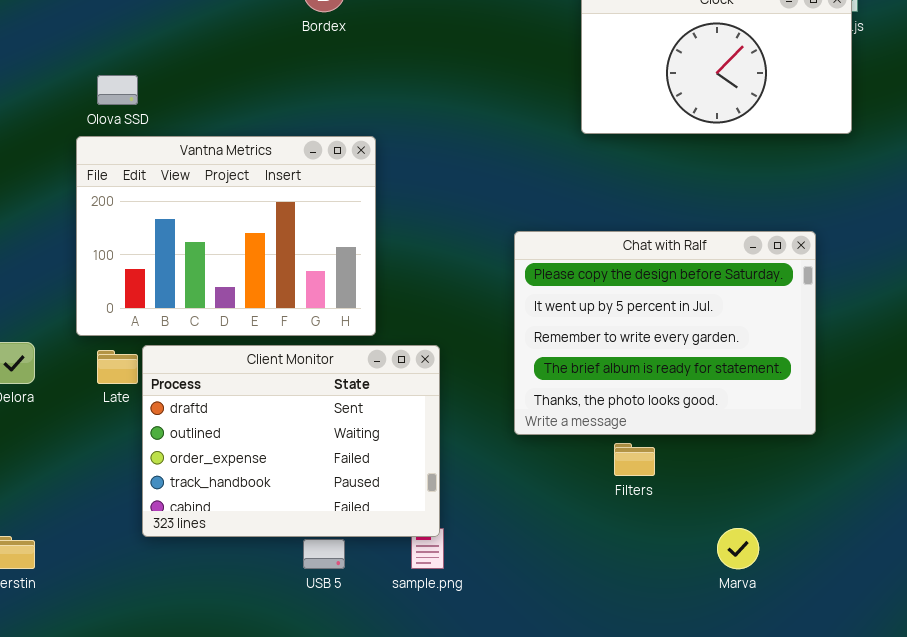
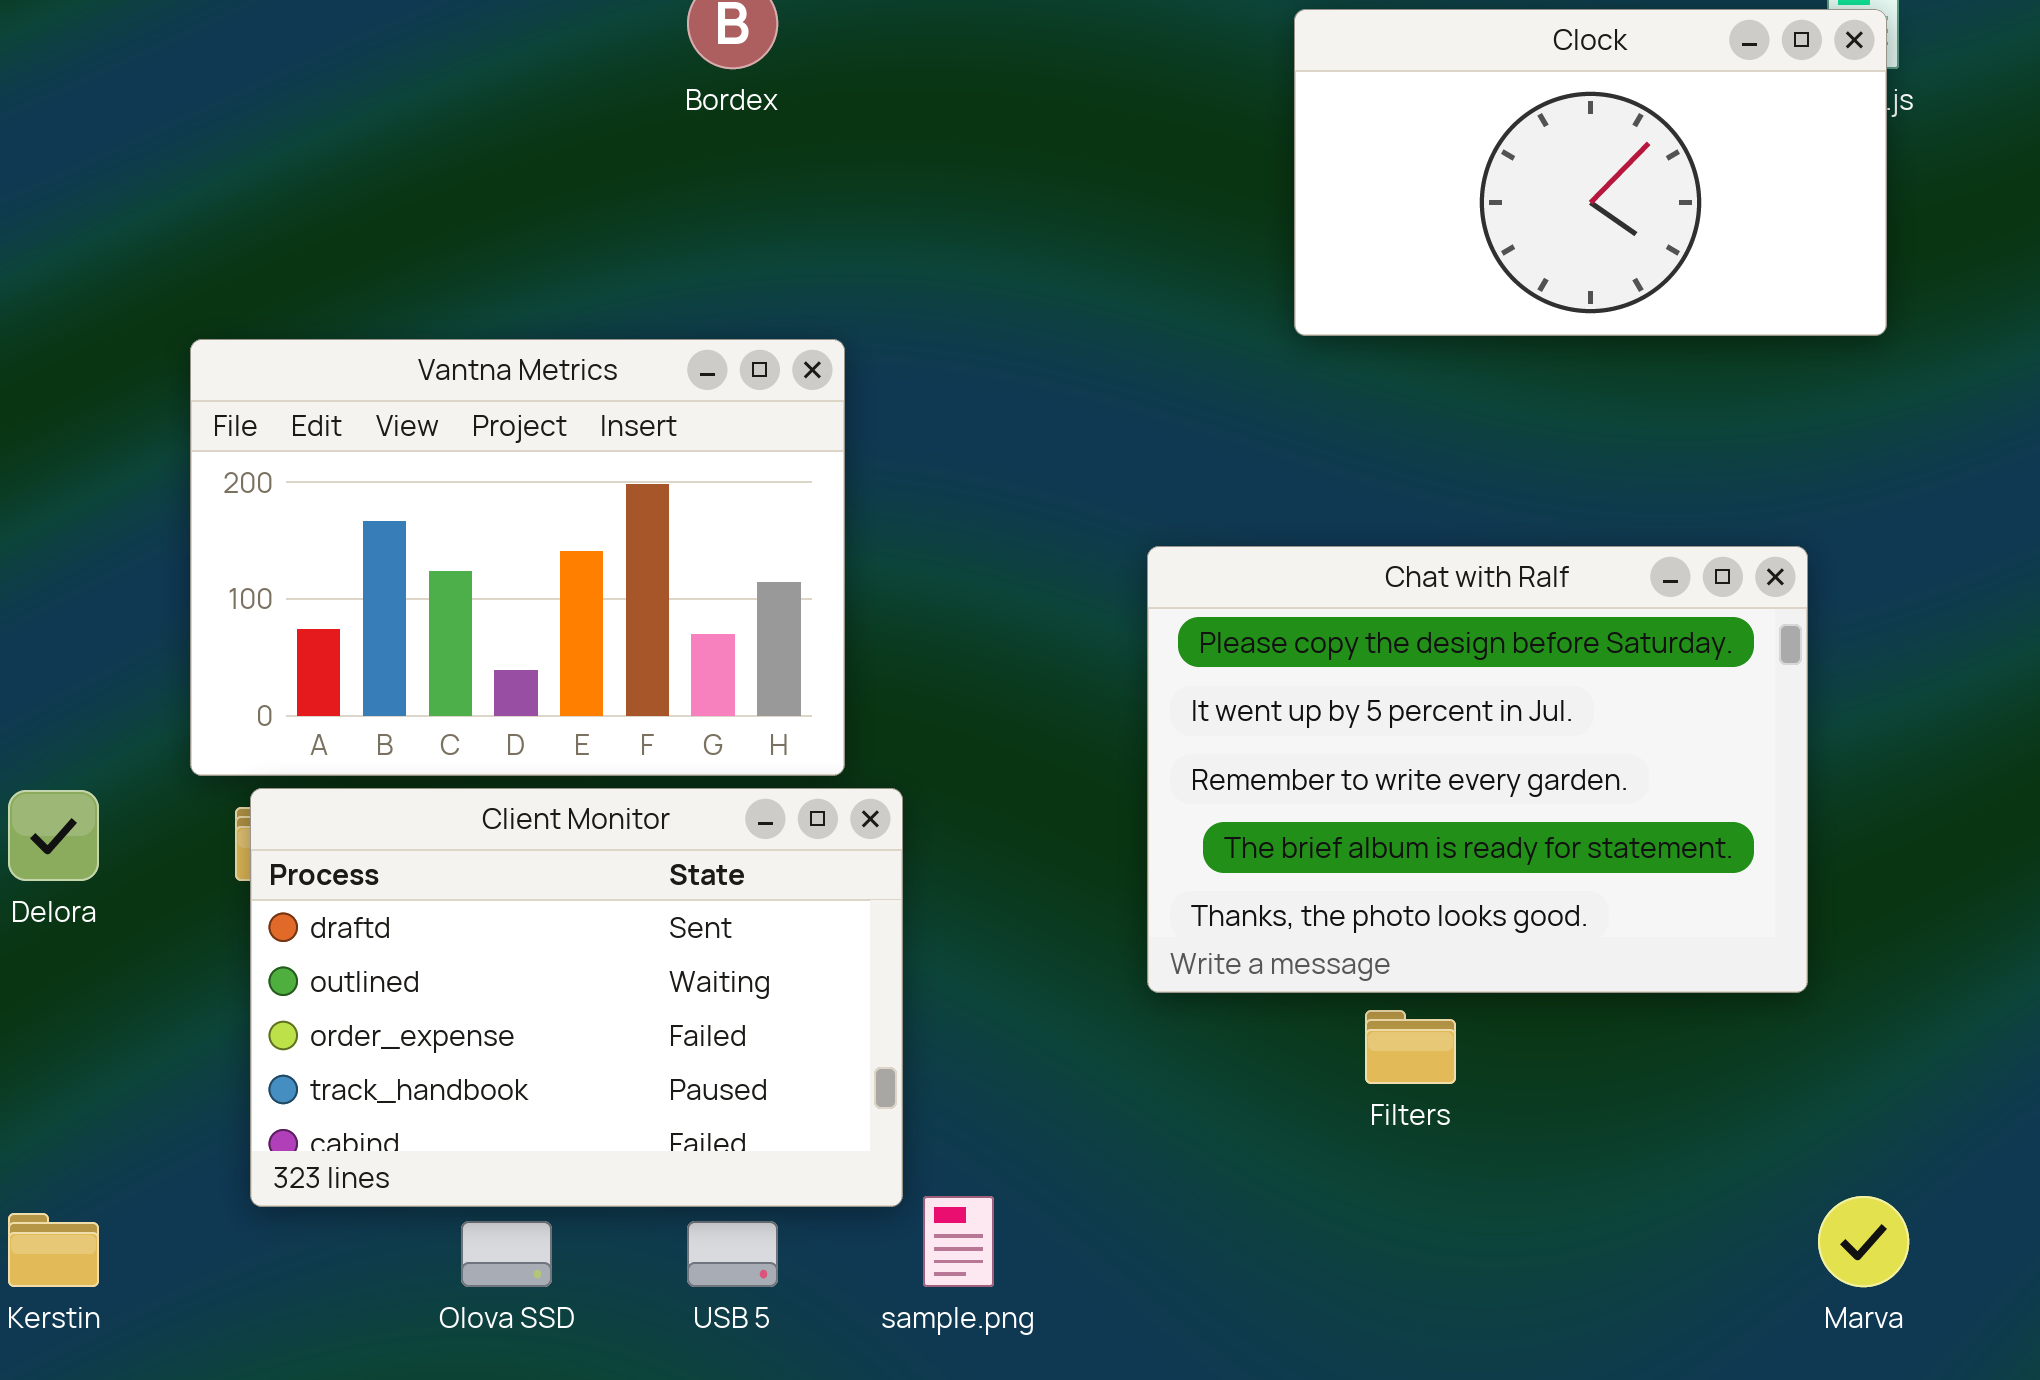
Olova SSD: [97,75,138,105] -> [461,1221,552,1287], moved
Client Monitor: [142,345,440,537] -> [250,788,903,1207], moved
Marva: [717,528,759,569] -> [1818,1196,1909,1287], moved

